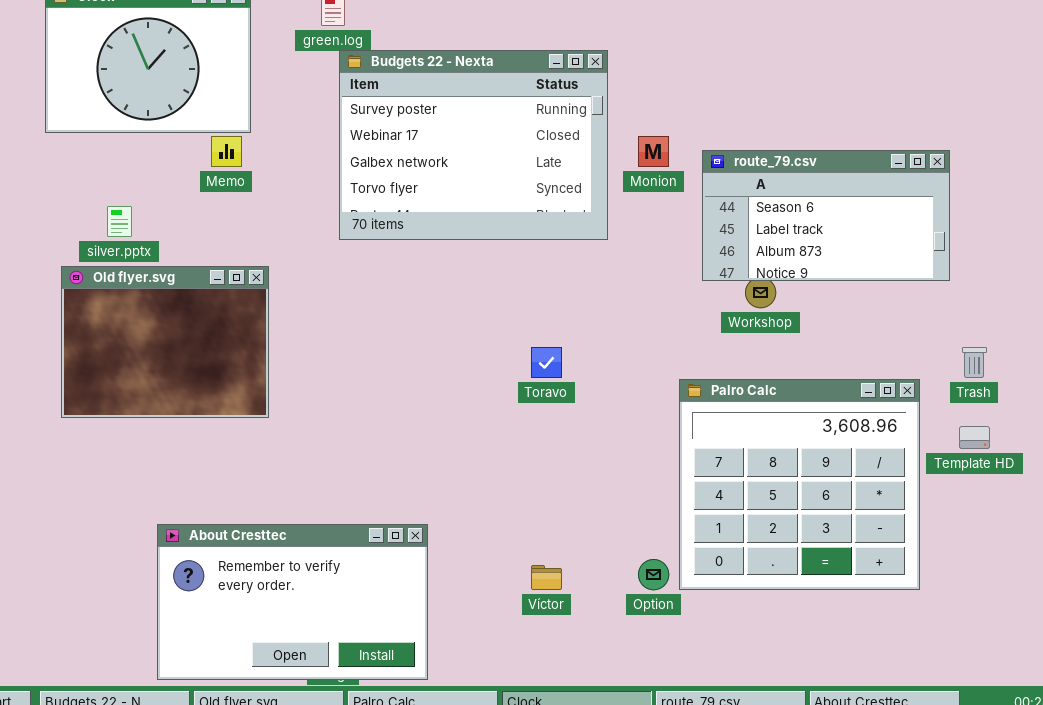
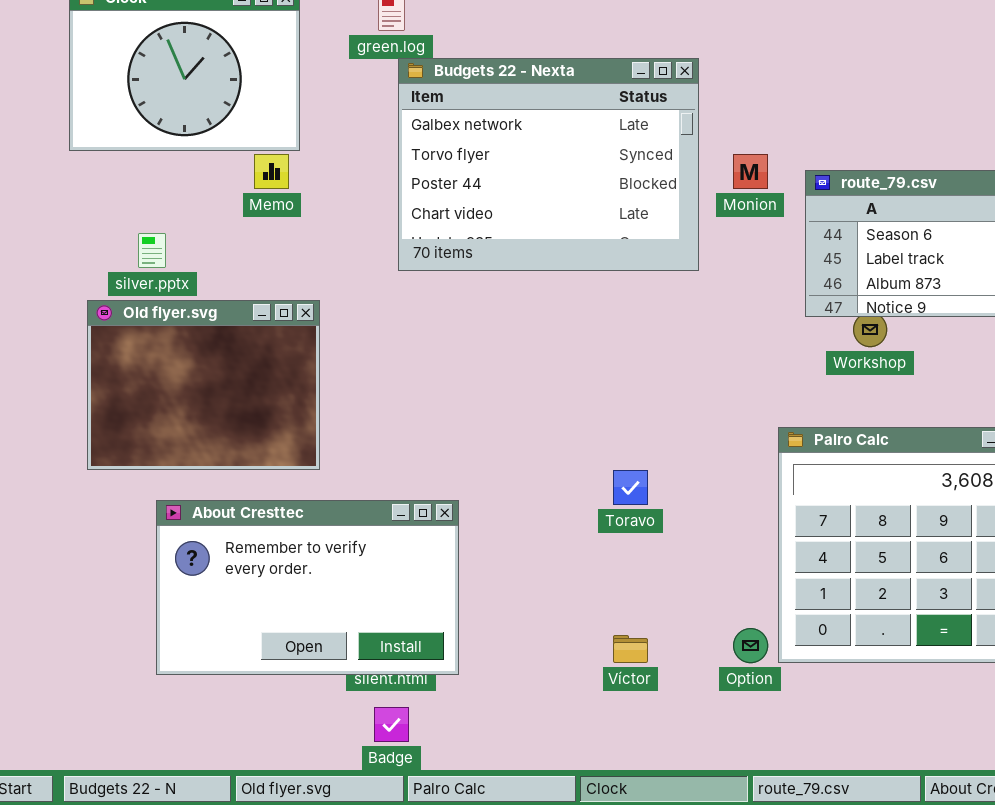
Budgets 22 - Nexta: [339,50,608,240] -> [398,58,699,271], scrolled down 2 rows
Toravo: [531,347,562,378] -> [613,470,648,505], moved
About Cresttec: [157,524,428,680] -> [156,500,459,675], moved

